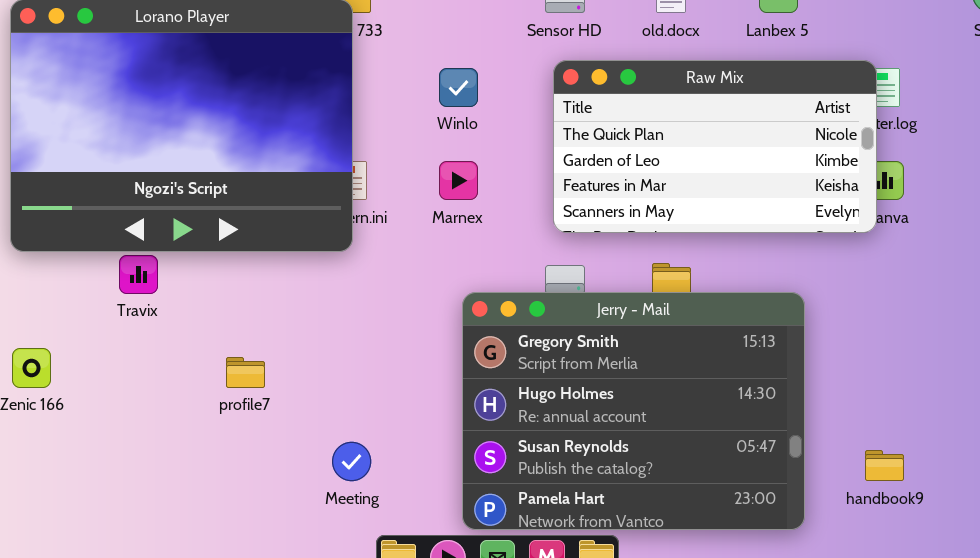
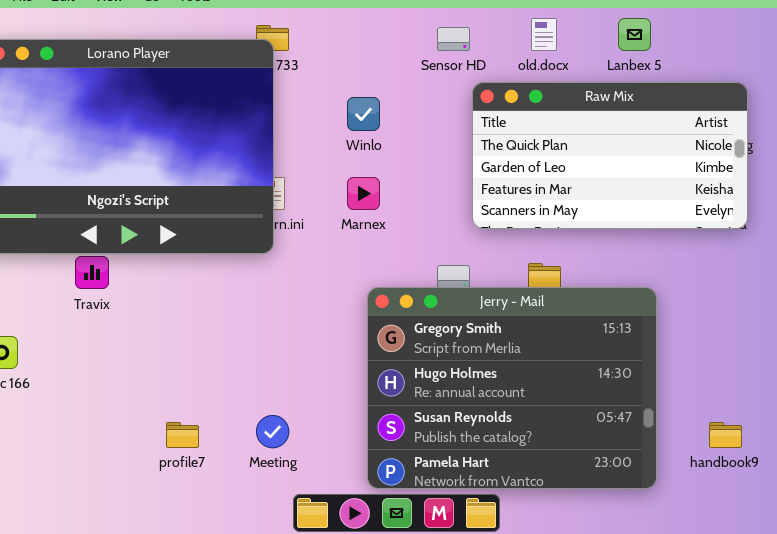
Raw Mix: [553,60,877,233] -> [472,82,748,229], moved
profile7: [226,357,265,388] -> [166,422,199,448], moved

